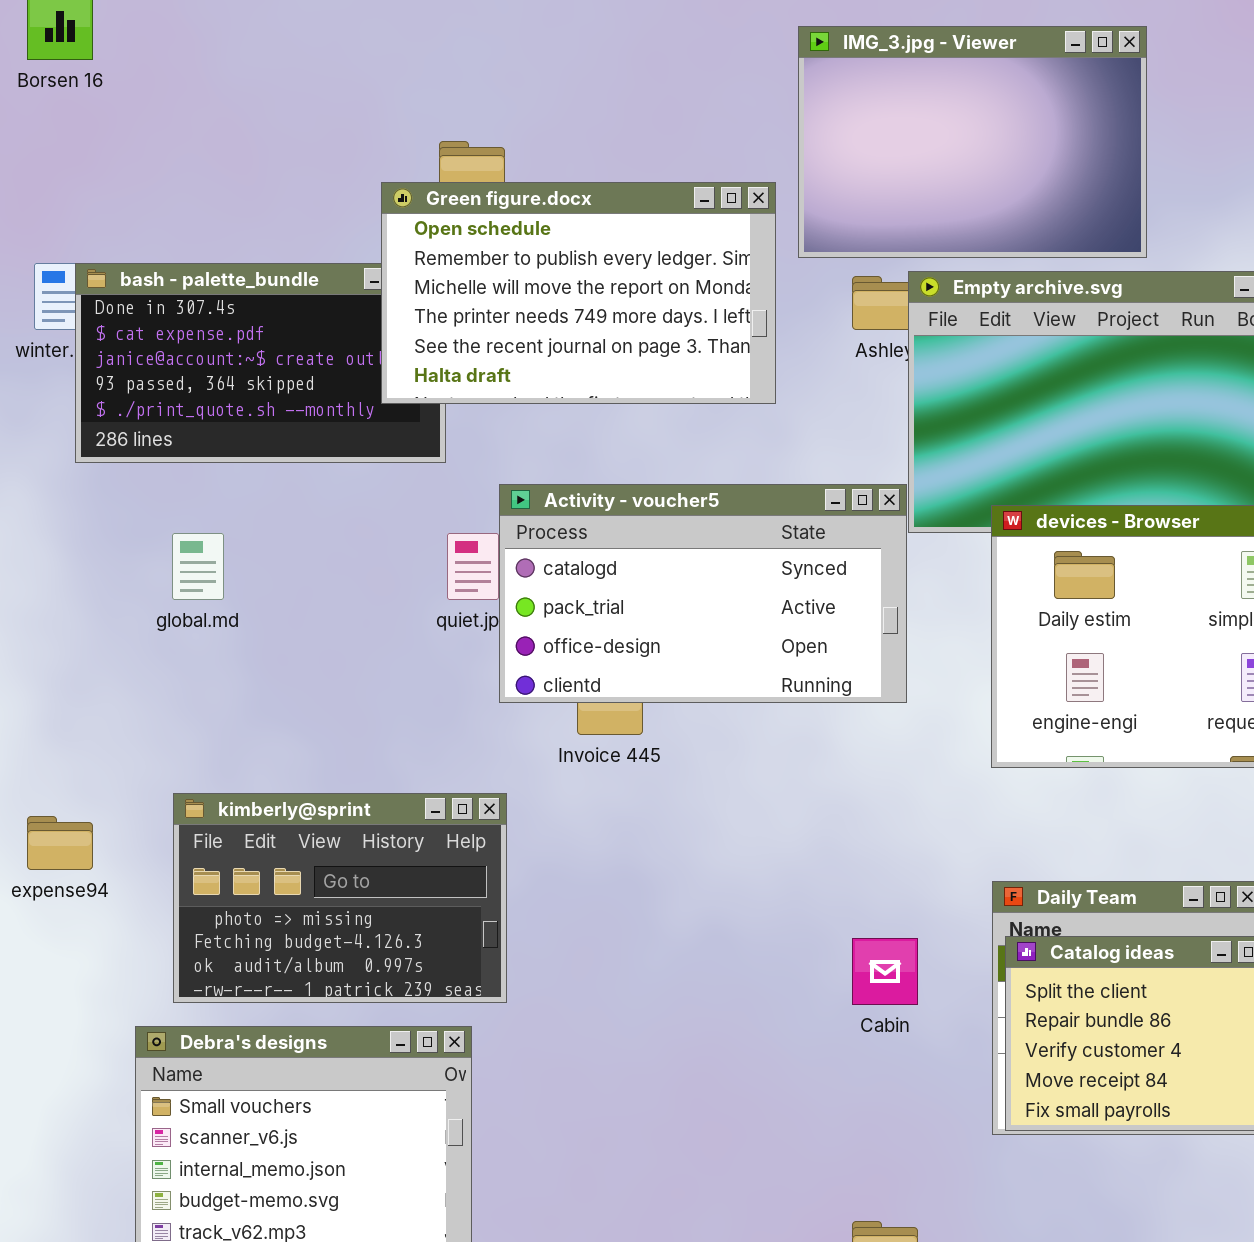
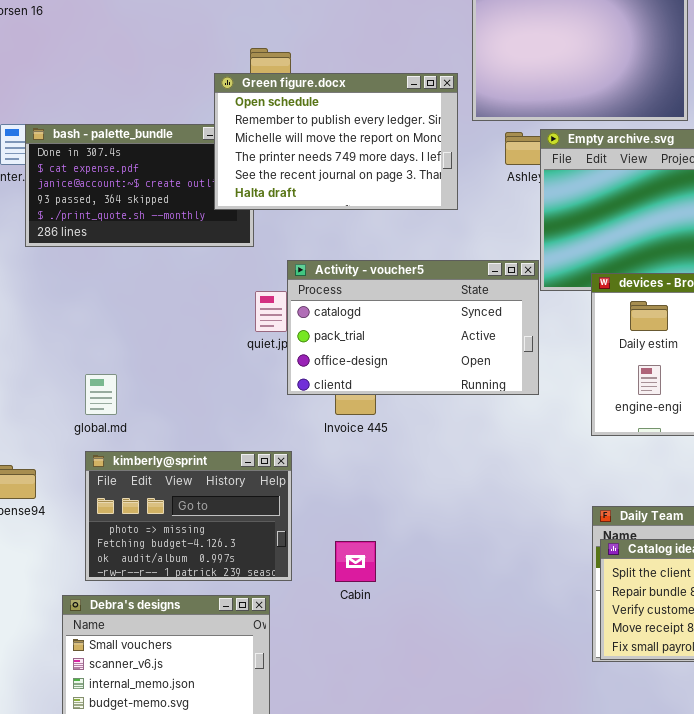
global.md: [172,533,224,600] -> [85,374,117,415], moved
Cabin: [852,938,918,1005] -> [335,541,376,582], moved

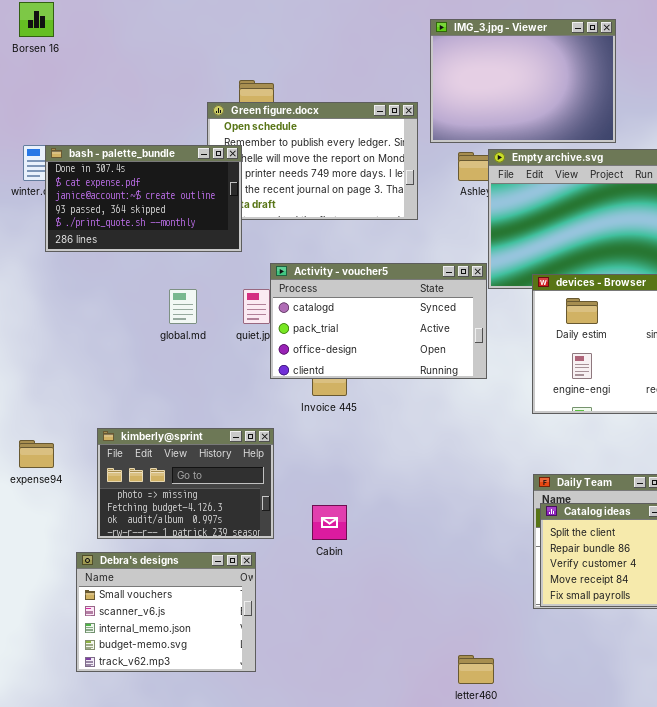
bash - palette_bundle: [25,124,254,247] -> [45,145,242,252], raised
global.md: [85,374,117,415] -> [169,289,197,324], moved

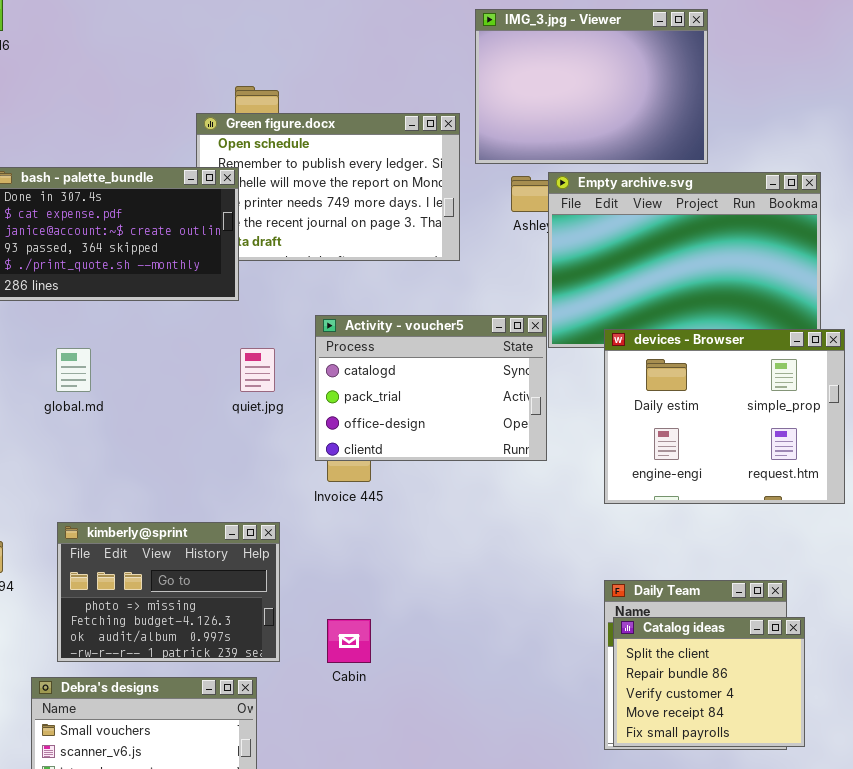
Activity - voucher5: [270,263,487,379] -> [315,315,547,461], resized
global.md: [169,289,197,324] -> [56,348,91,392], moved

